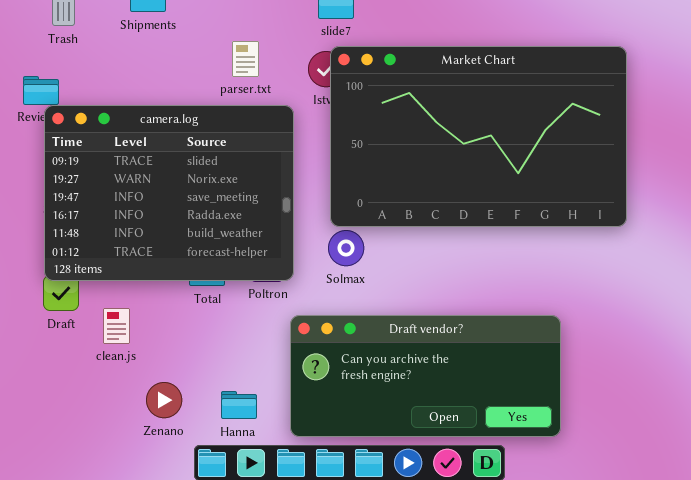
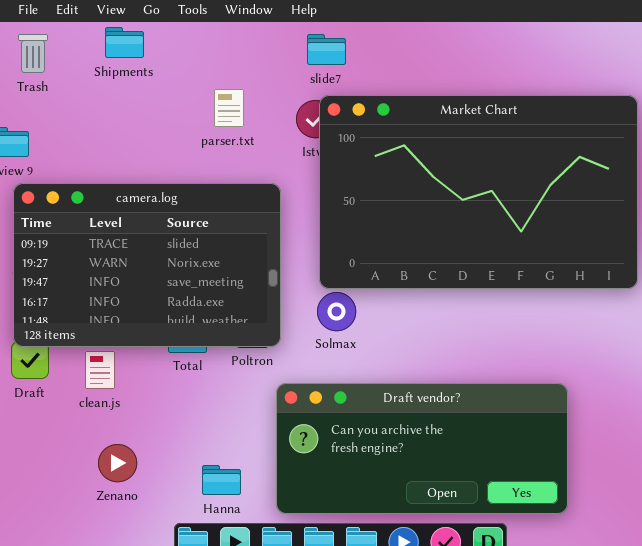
camera.log: [44,105,294,281] -> [13,183,281,347], resized
clean.js: [103,308,130,344] -> [85,351,115,389], moved
Zenano: [146,382,182,418] -> [98,444,137,482], moved

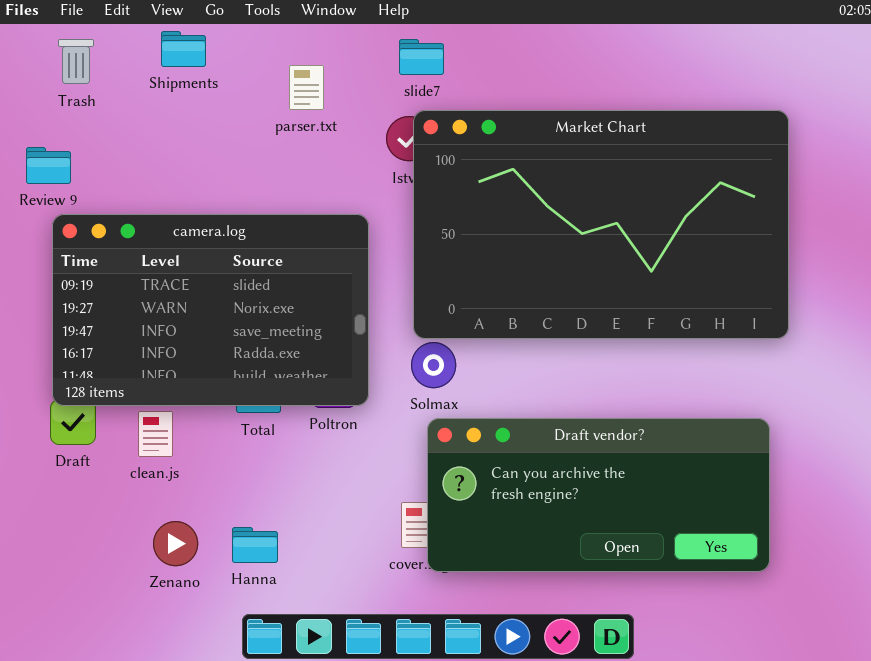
parser.txt: [214,89,244,127] -> [289,65,324,110], moved
Draft vendor?: [276,383,568,514] -> [427,418,770,572], moved
Hanna: [202,465,241,495] -> [232,527,278,563], moved

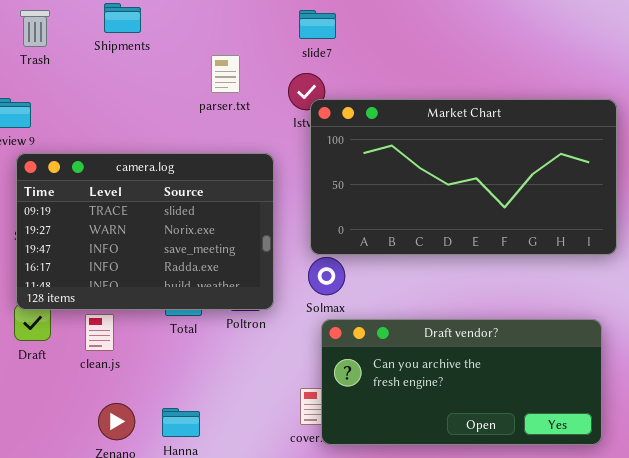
parser.txt: [289,65,324,110] -> [211,55,240,93], moved
Market Chart: [413,110,789,339] -> [310,99,617,255], resized

